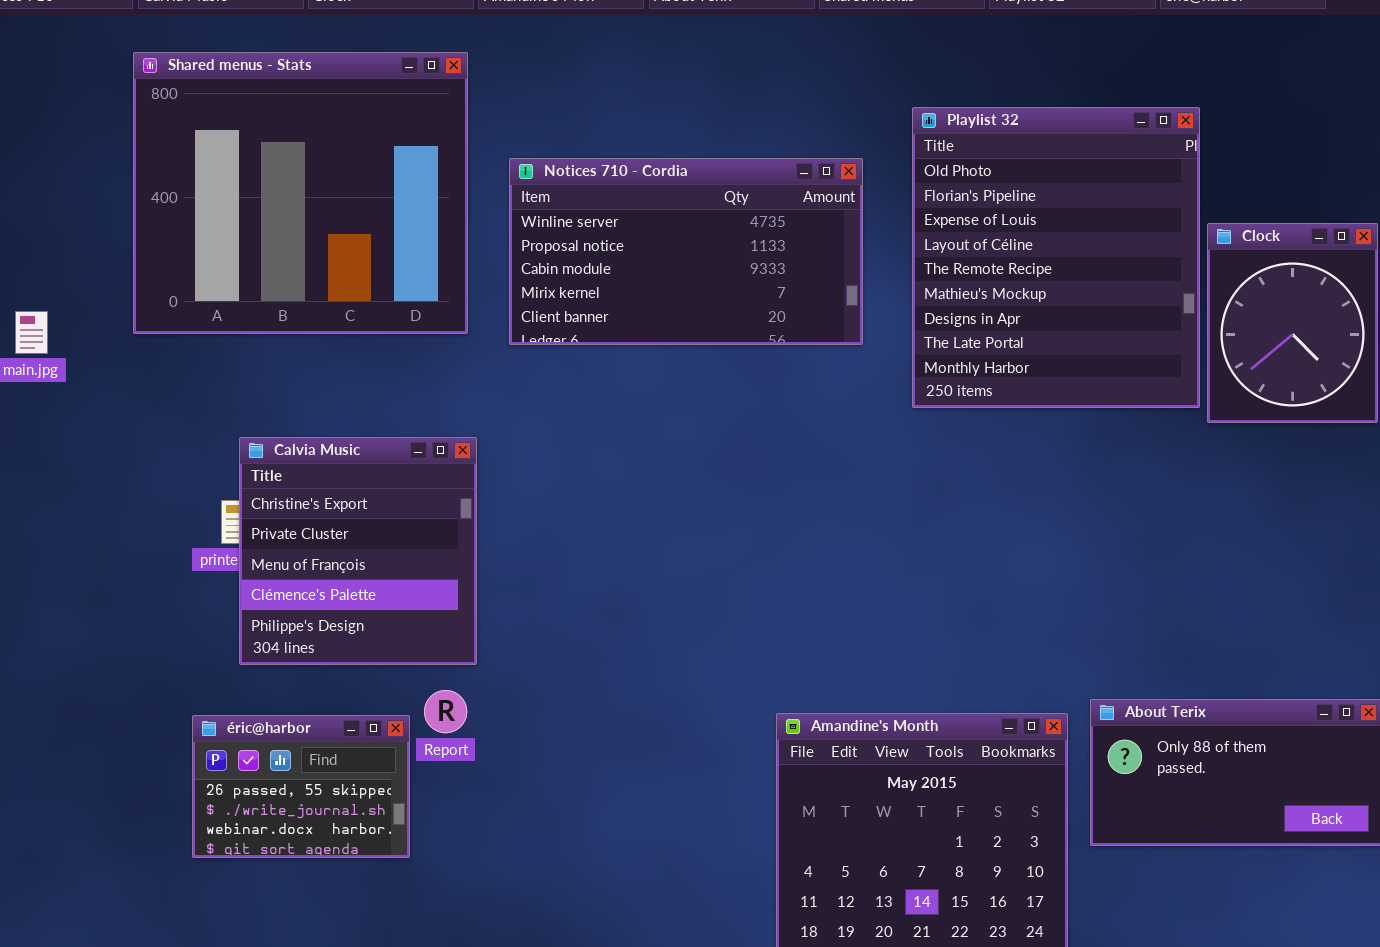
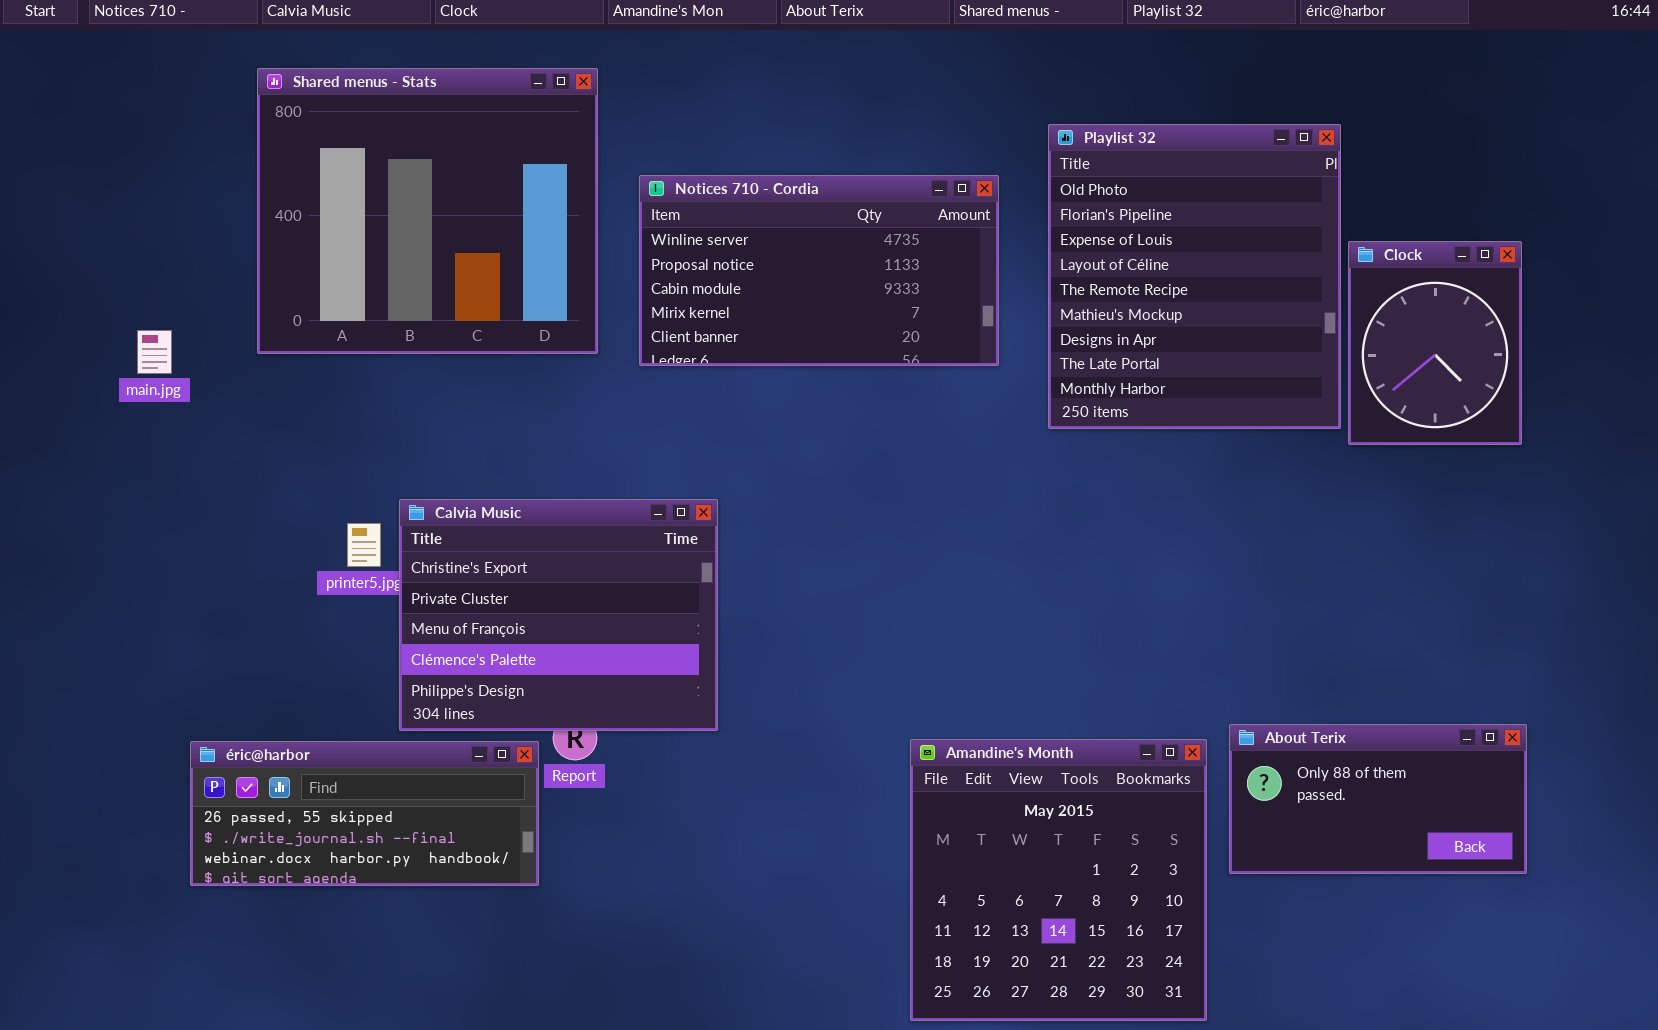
Calvia Music: [239,437,477,665] -> [399,499,718,731], moved, resized
éric@harbor: [192,715,410,858] -> [190,741,539,886], resized

